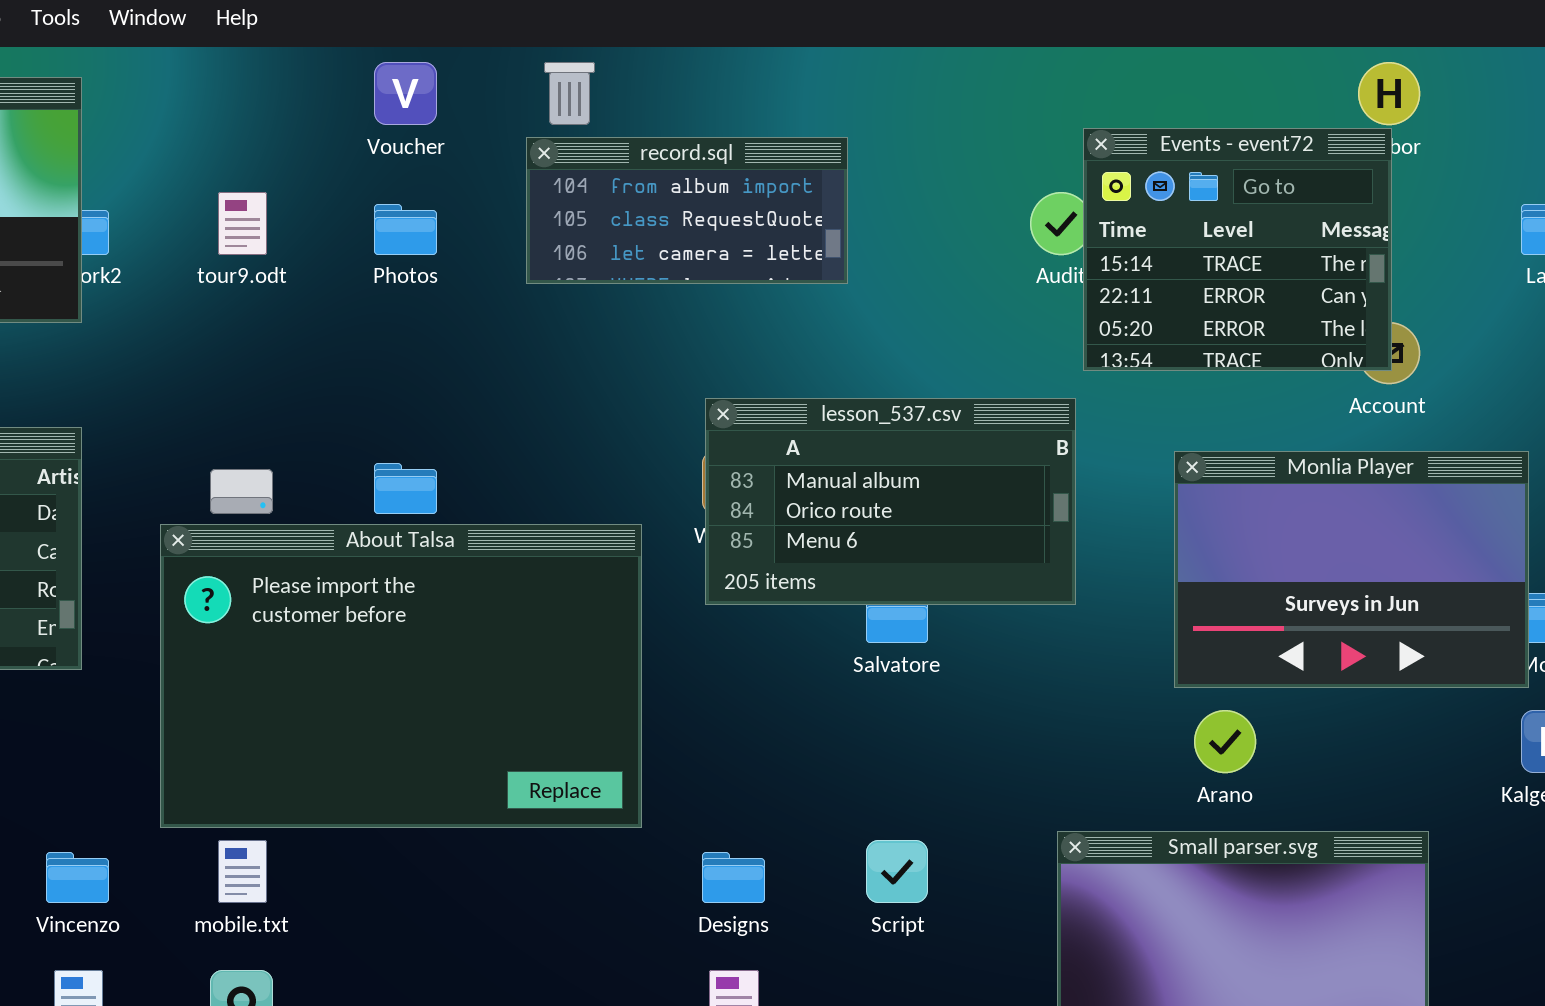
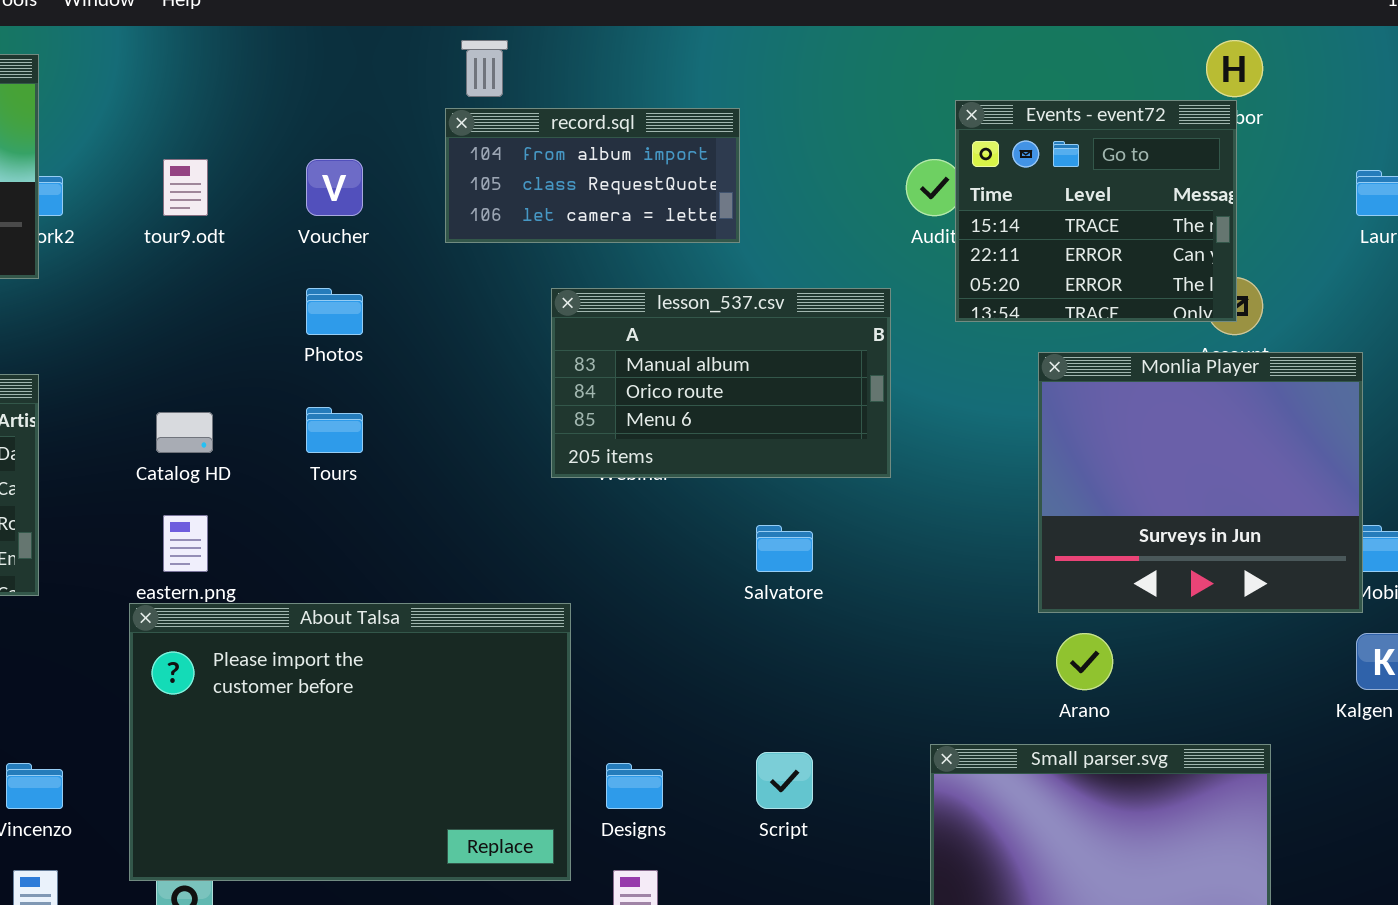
Voucher: [374,62,437,125] -> [306,159,363,216], moved
Photos: [374,204,437,255] -> [306,288,363,335], moved
lesson_537.csv: [705,398,1076,605] -> [551,288,891,478], moved
Monlia Player: [1174,451,1529,688] -> [1038,352,1363,613], resized
About Talsa: [160,524,642,828] -> [129,603,571,881], moved

